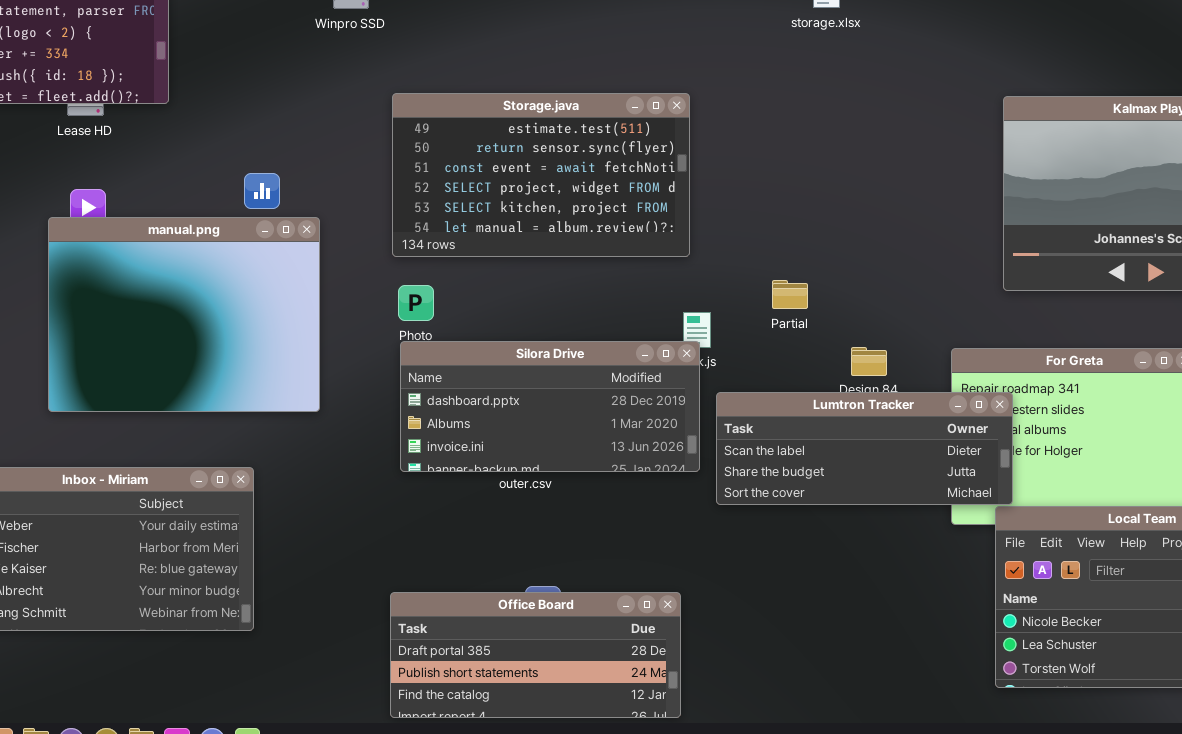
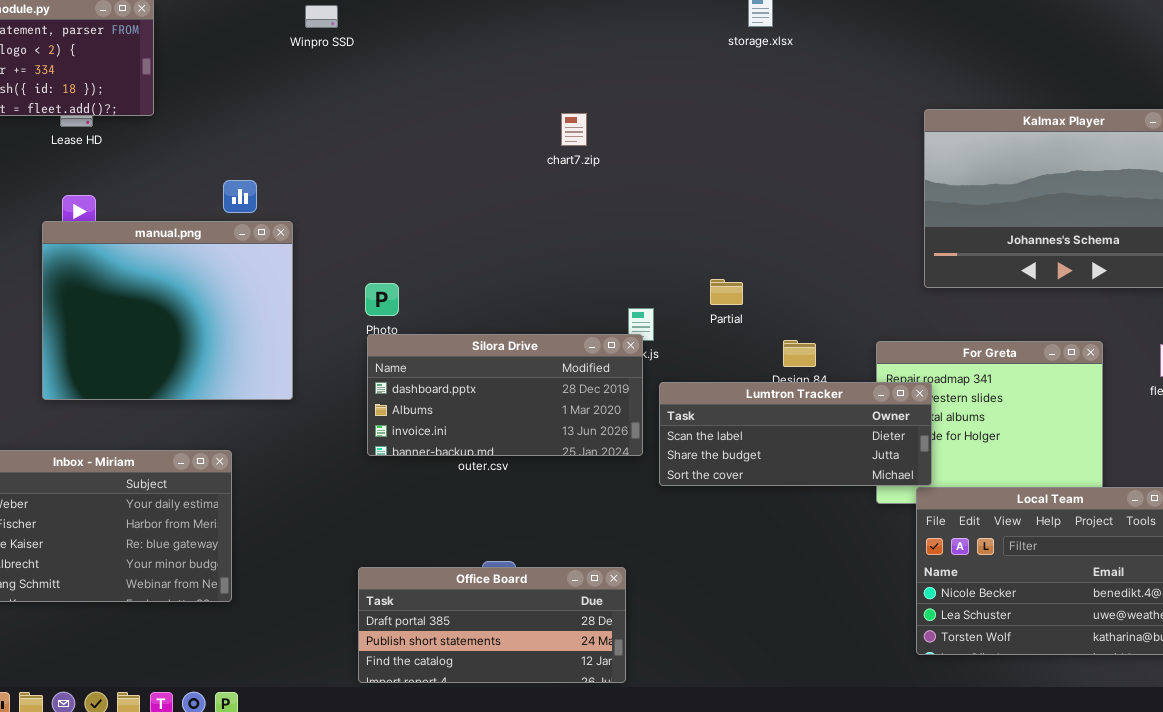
Storage.java: [392,93,690,257] -> none, closed

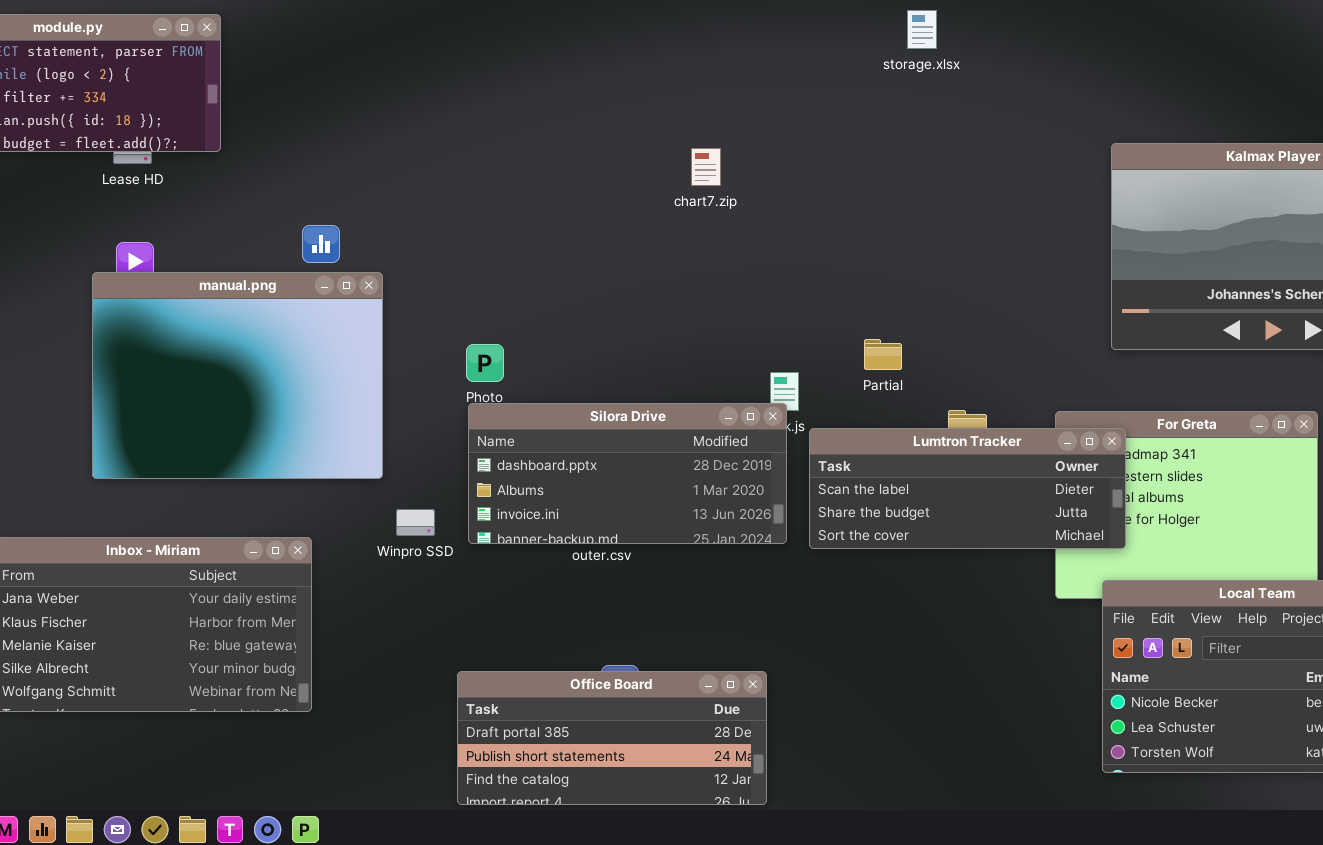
Winpro SSD: [305,5,338,28] -> [396,509,435,536], moved
Lumtron Tracker: [659,382,932,486] -> [809,428,1126,549], moved

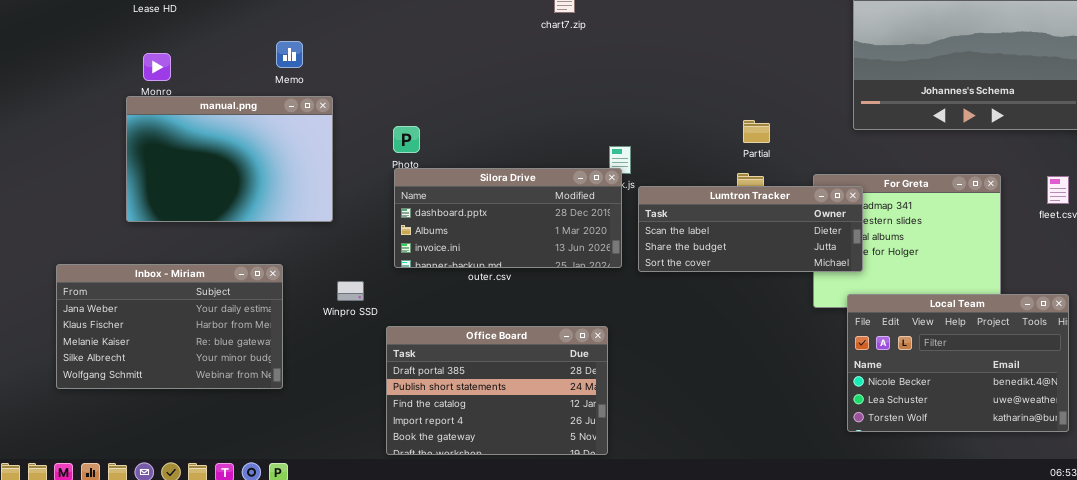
manual.png: [92,272,383,479] -> [126,96,333,222], resized
Partial: [864,339,902,370] -> [743,120,770,143], moved
Winpro SSD: [396,509,435,536] -> [337,281,364,301], moved
Office Board: [457,671,767,805] -> [386,326,608,455], resized

